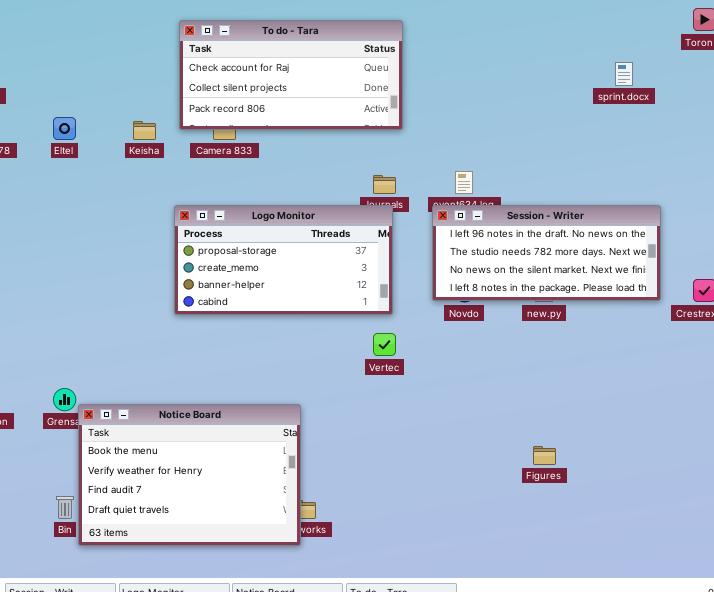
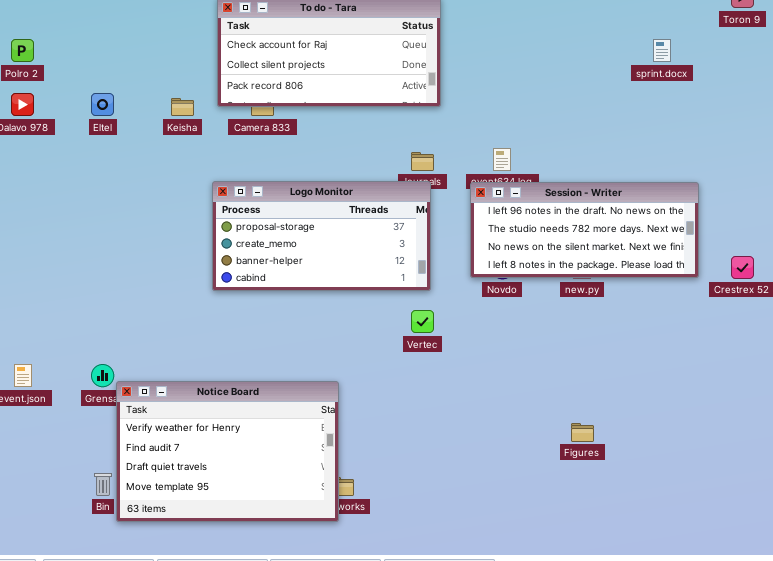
Notice Board: [78,404,301,546] -> [116,381,339,522], scrolled down 1 row

